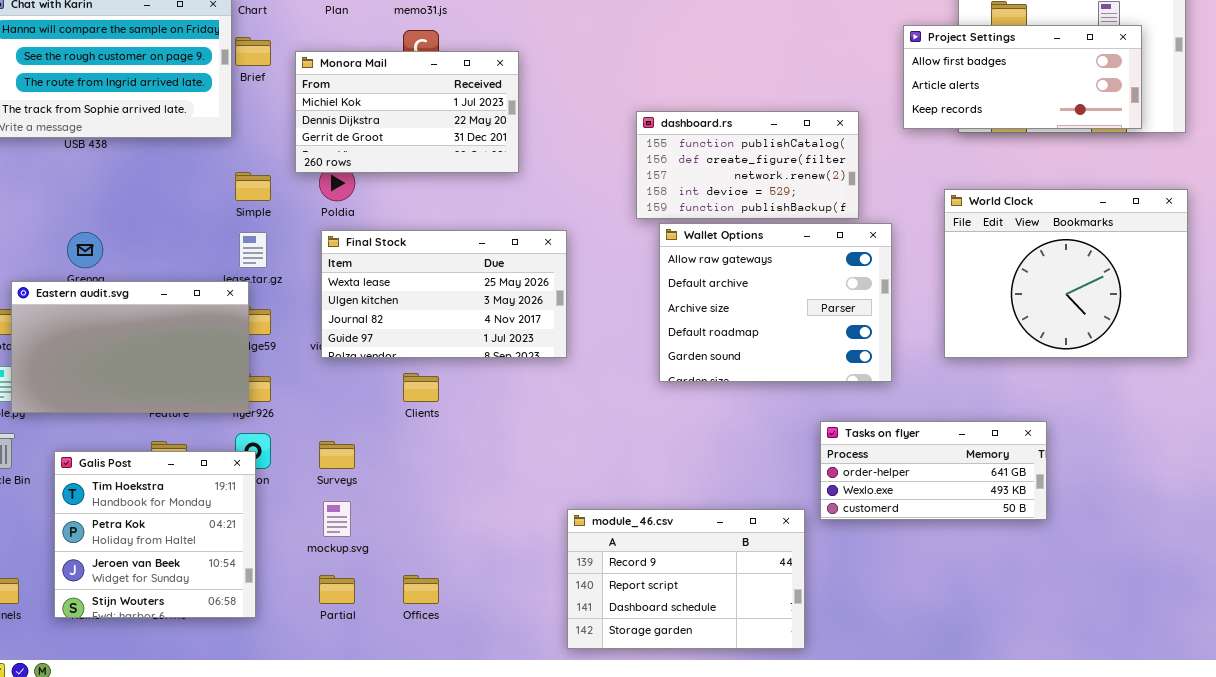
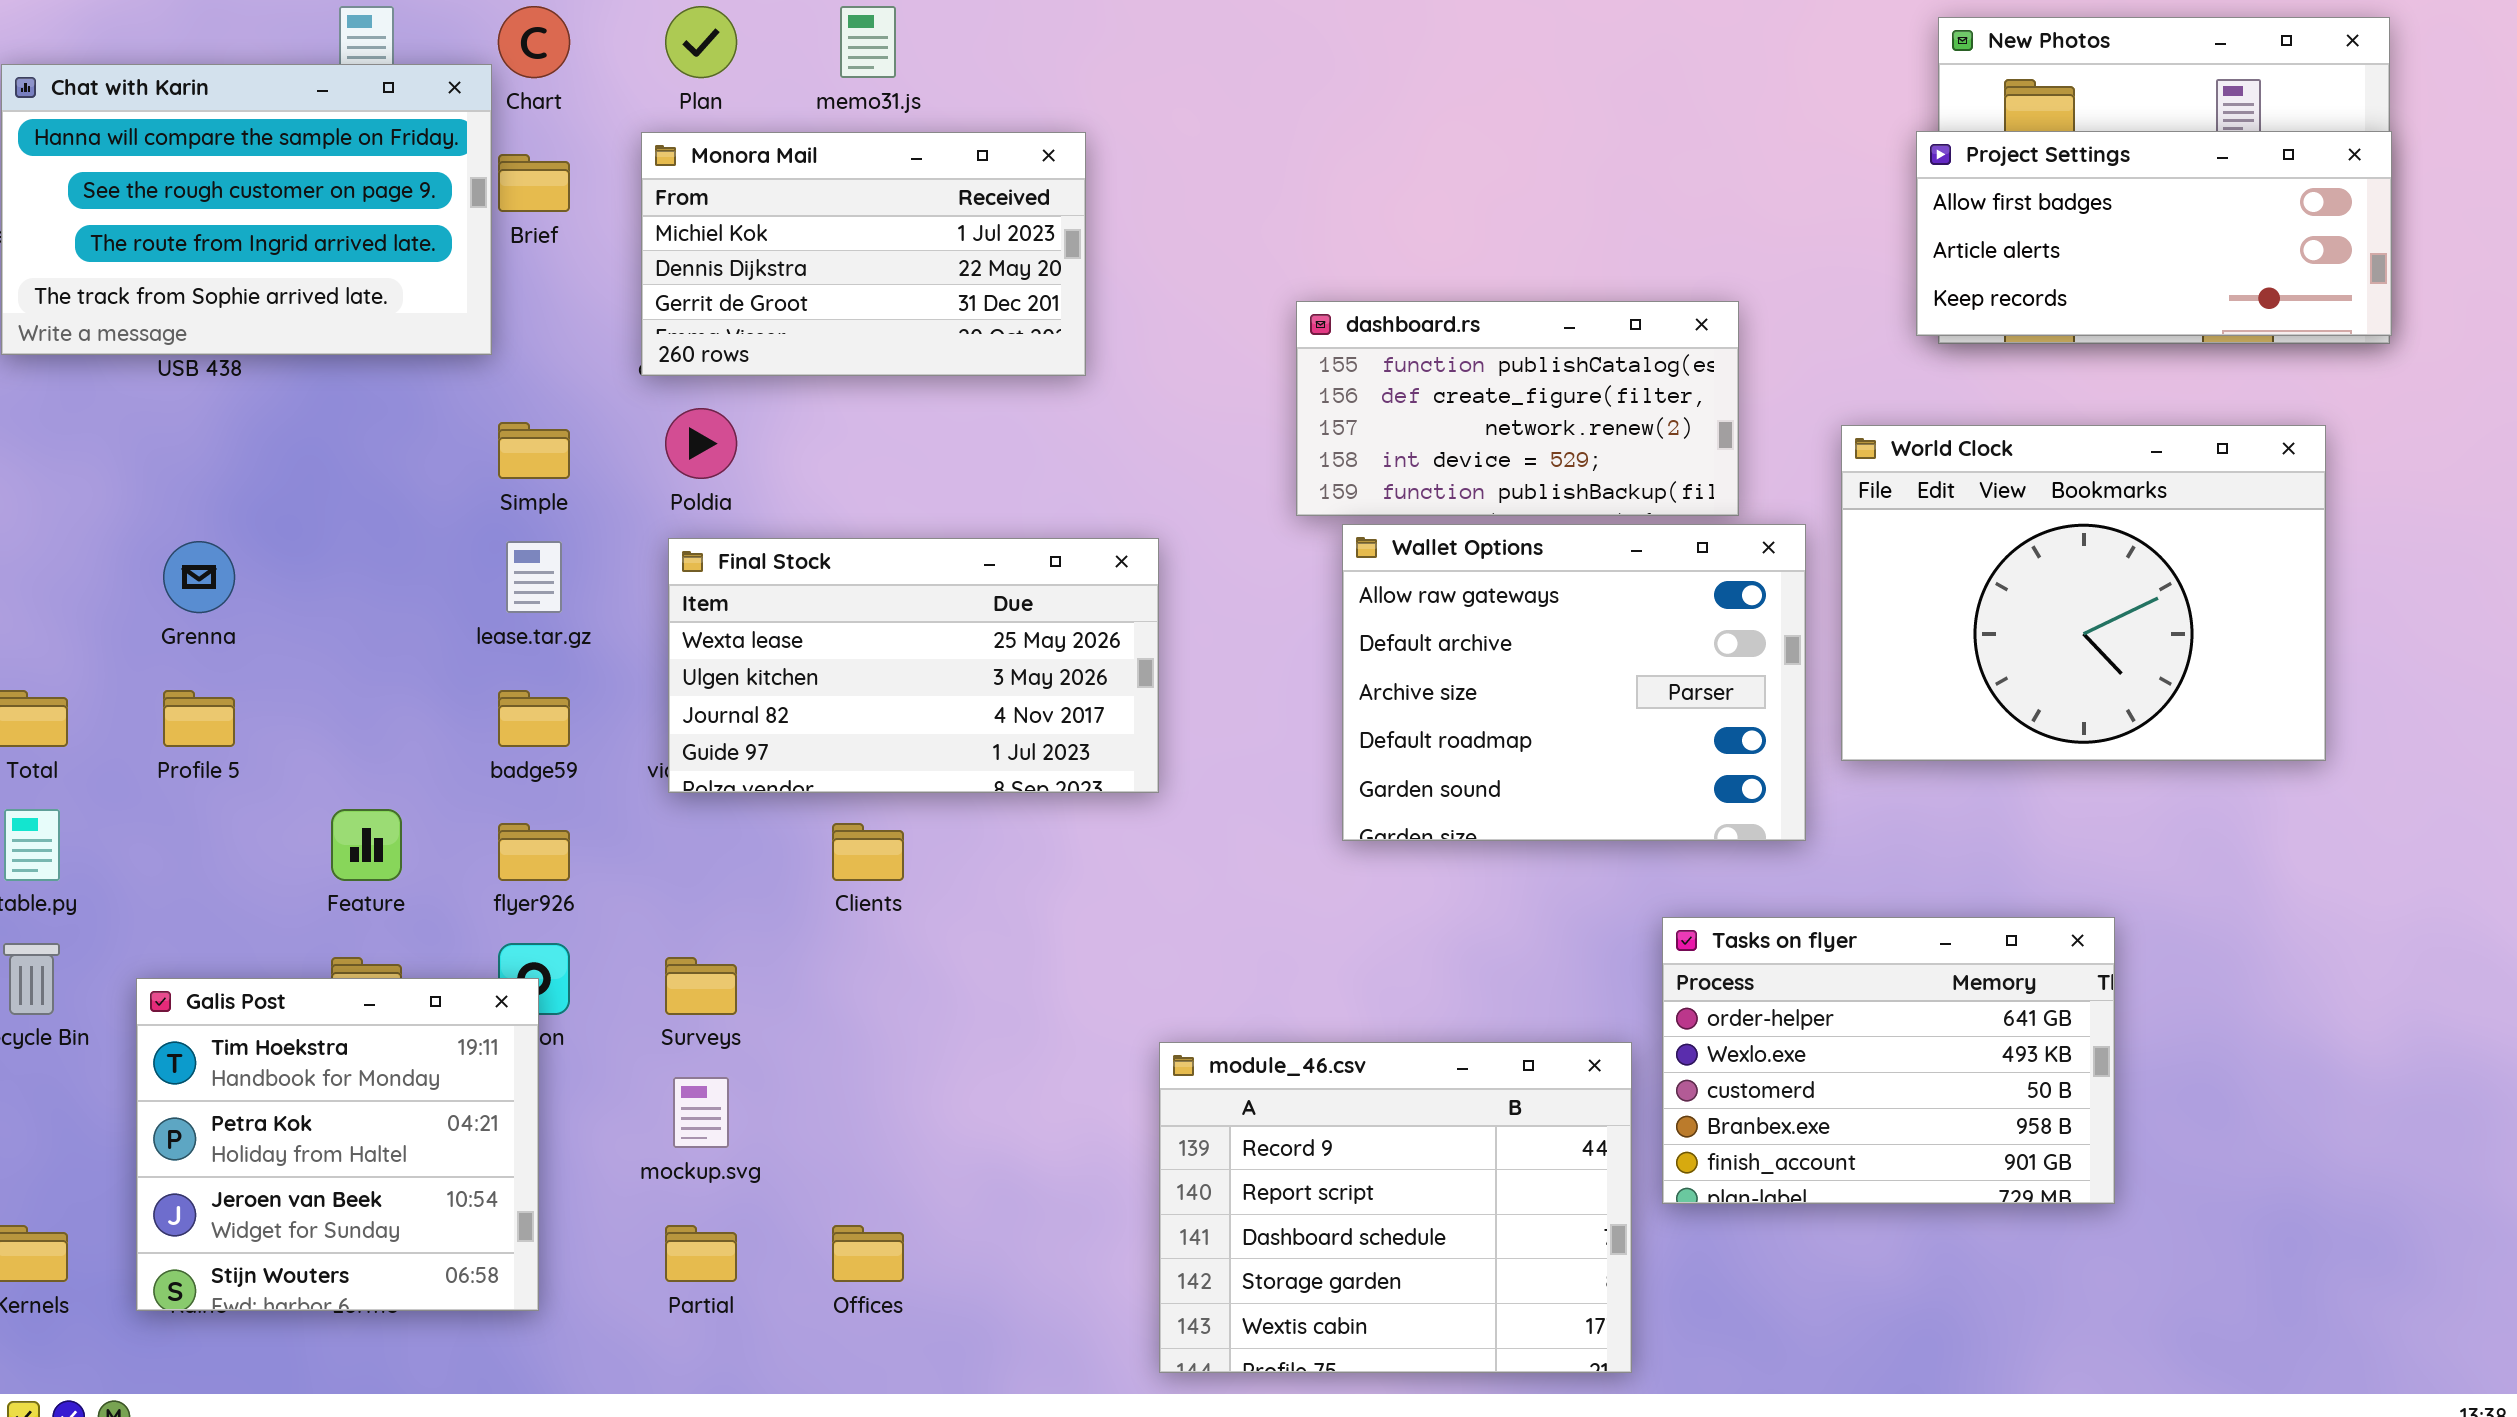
Project Settings: [903,25,1142,129] -> [1916,131,2392,336], moved
Monora Mail: [295,51,519,173] -> [641,132,1086,376], moved
World Clock: [944,189,1188,358] -> [1841,425,2326,761], moved
Eastern audit.svg: [11,281,249,413] -> none, closed
Tasks on flyer: [820,421,1047,520] -> [1662,917,2115,1204], resized
module_46.csv: [567,509,805,649] -> [1159,1042,1632,1373], resized

